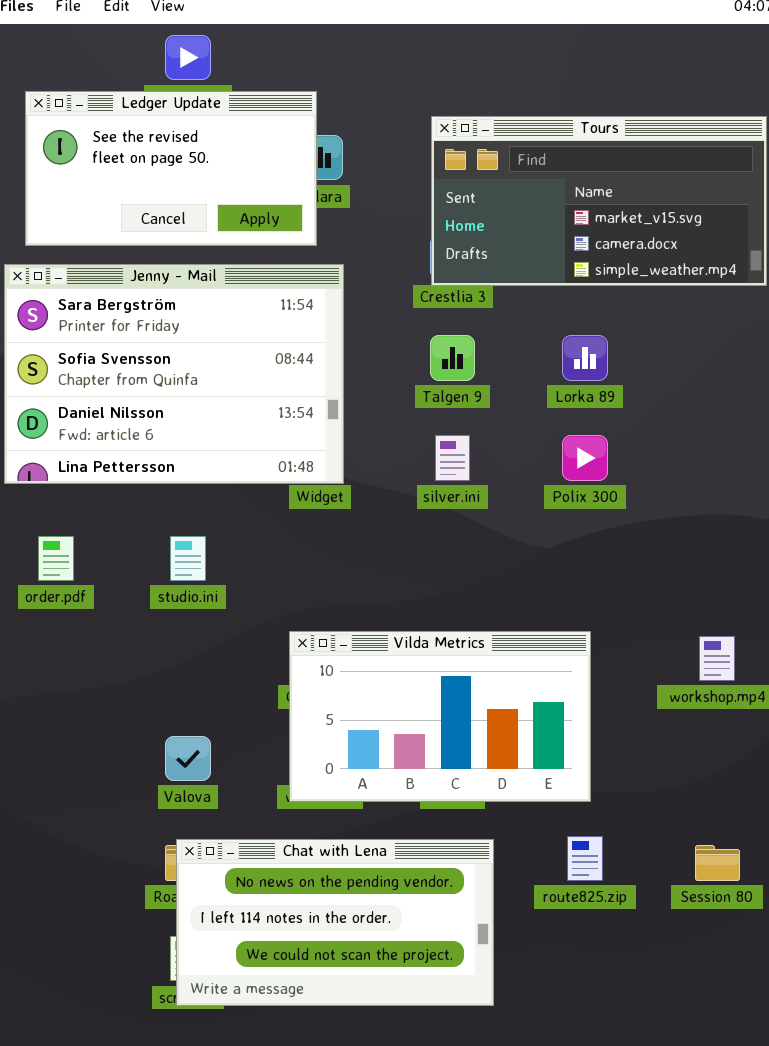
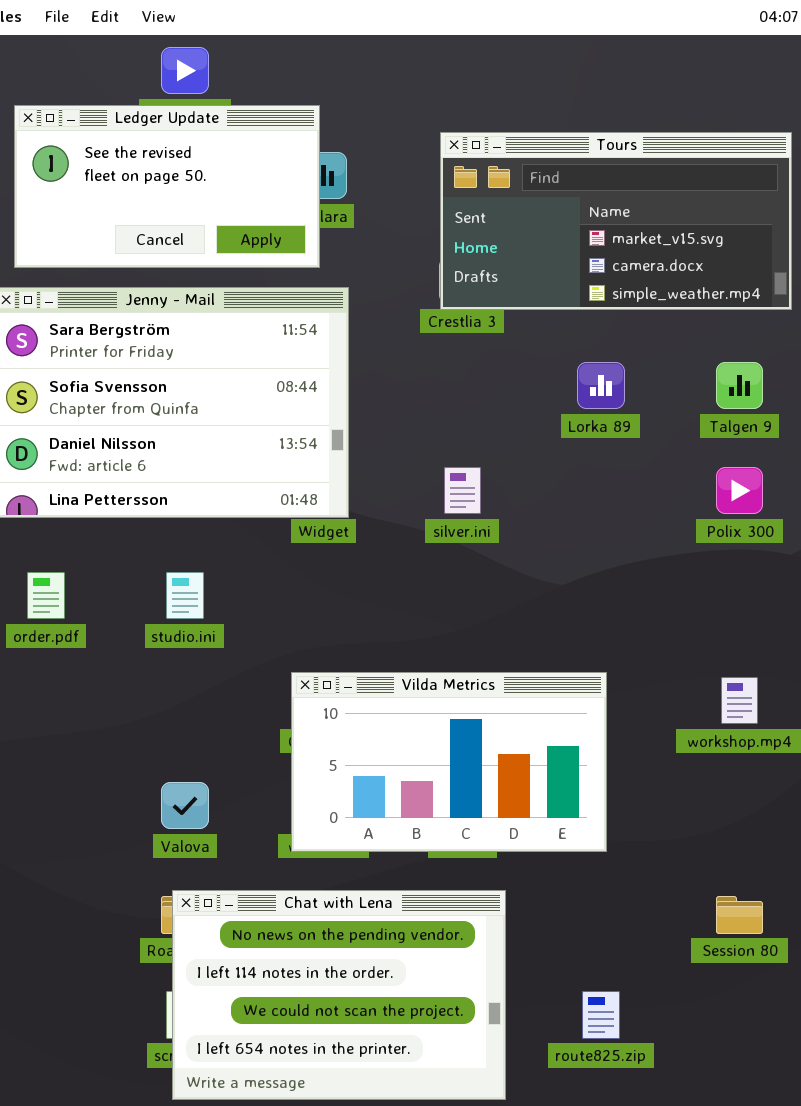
Talgen 9: [430,335,475,381] -> [716,362,763,409], moved
Polix 300: [562,435,608,481] -> [716,467,763,514], moved
route825.zip: [567,836,603,881] -> [582,991,620,1039], moved
Chat with Lena: [176,839,494,1006] -> [172,890,506,1100], resized

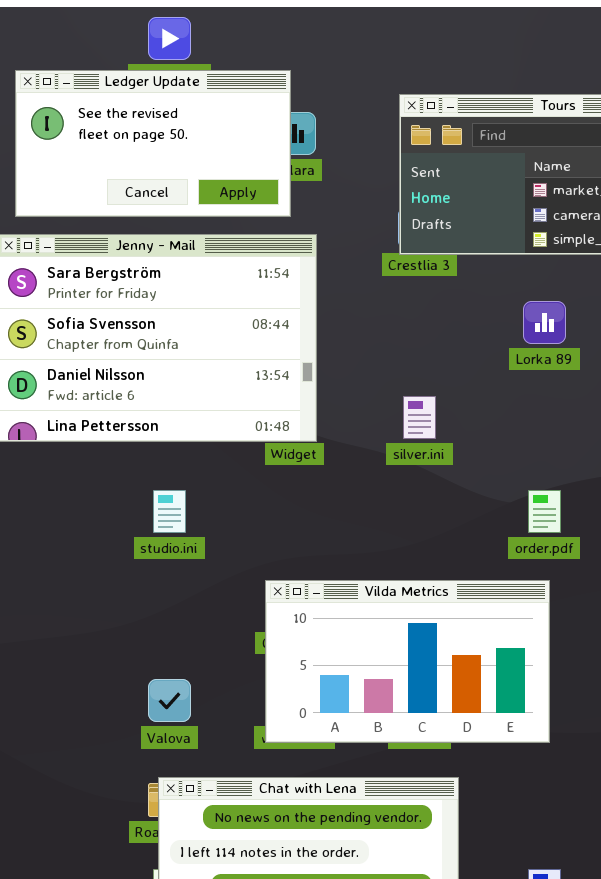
order.pdf: [27,572,65,619] -> [528,490,561,533], moved

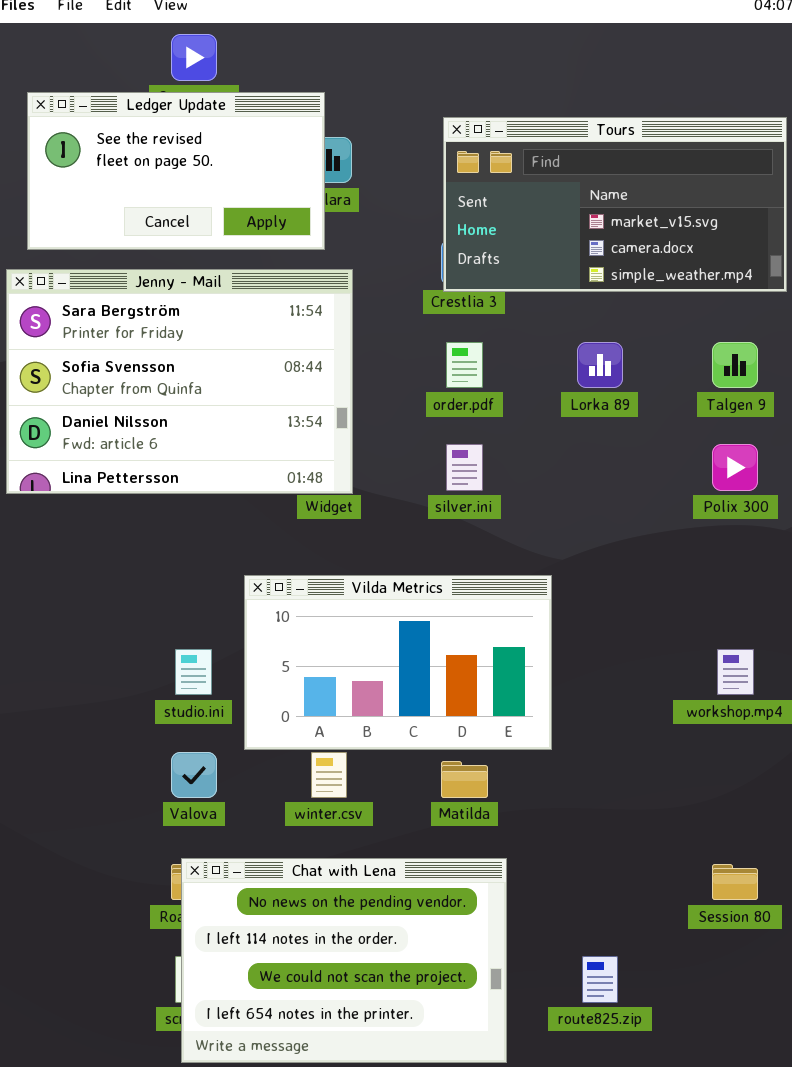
studio.ini: [153,490,186,533] -> [175,649,212,695], moved
order.pdf: [528,490,561,533] -> [446,342,483,388], moved
Vilda Metrics: [265,580,550,743] -> [244,575,552,750], moved

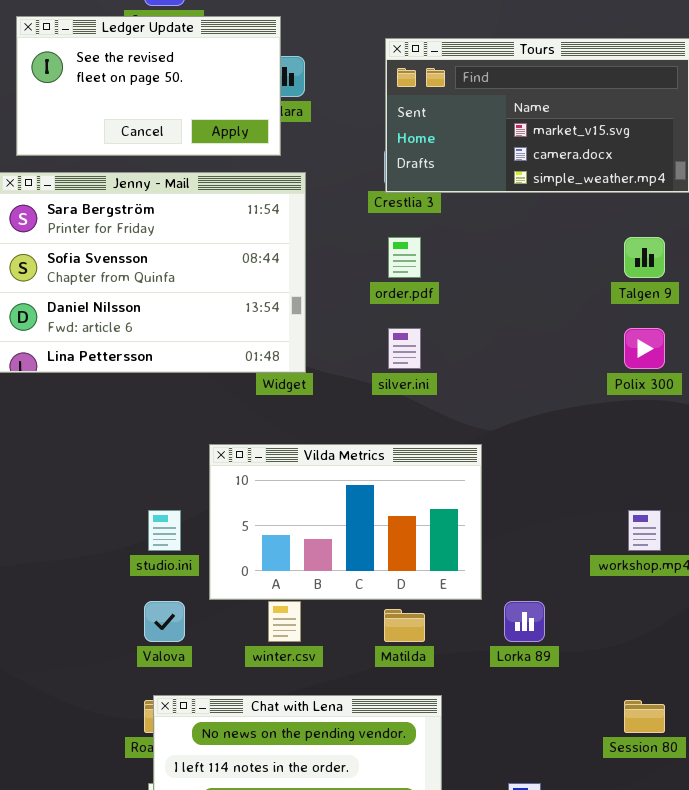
Lorka 89: [577,342,623,388] -> [504,601,545,642], moved

